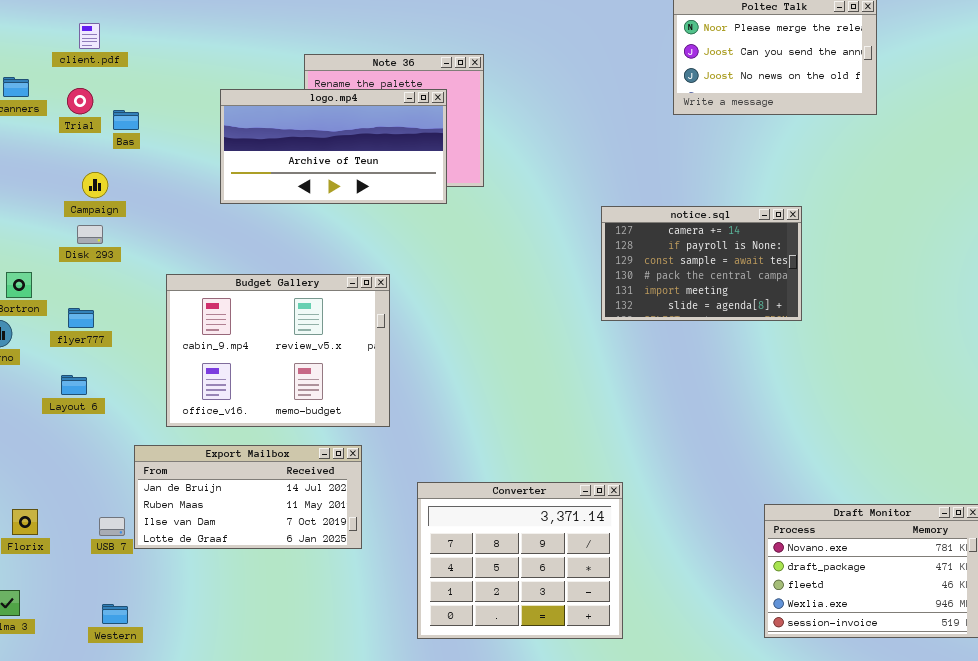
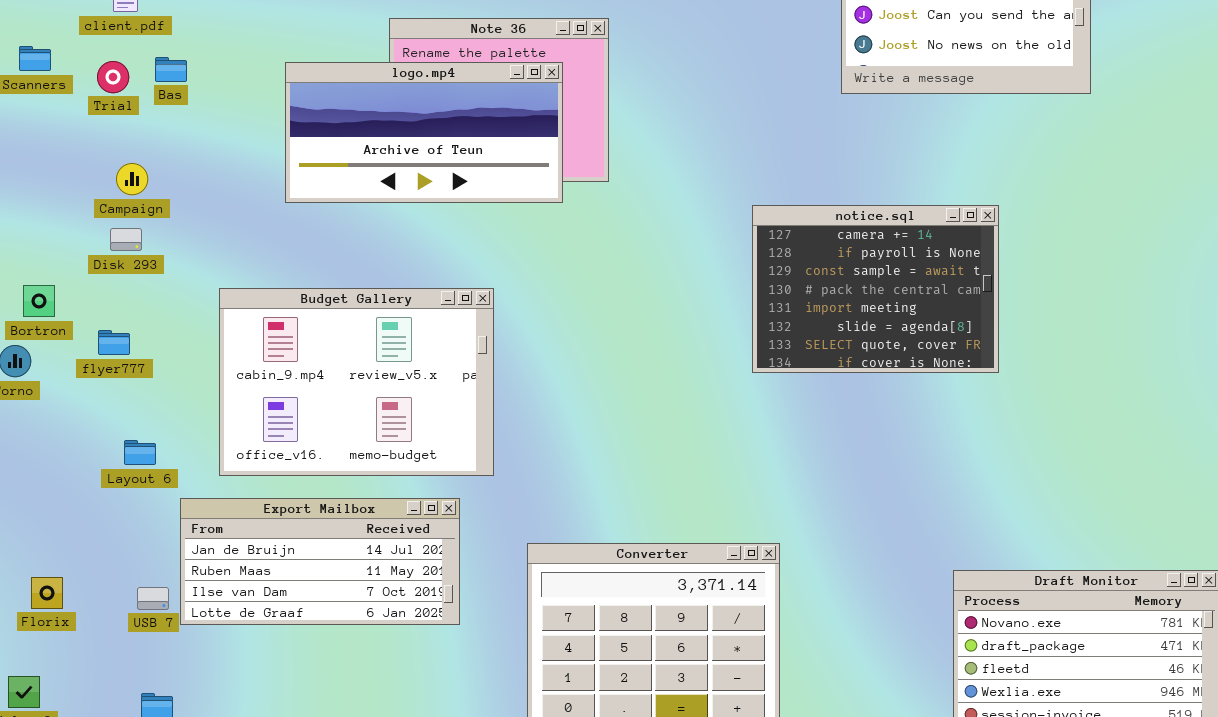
Bas: [113,110,139,130] -> [155,57,187,82], moved
notice.sql: [601,206,802,321] -> [752,205,999,373], resized
Layout 6: [61,375,87,395] -> [124,440,156,465], moved

